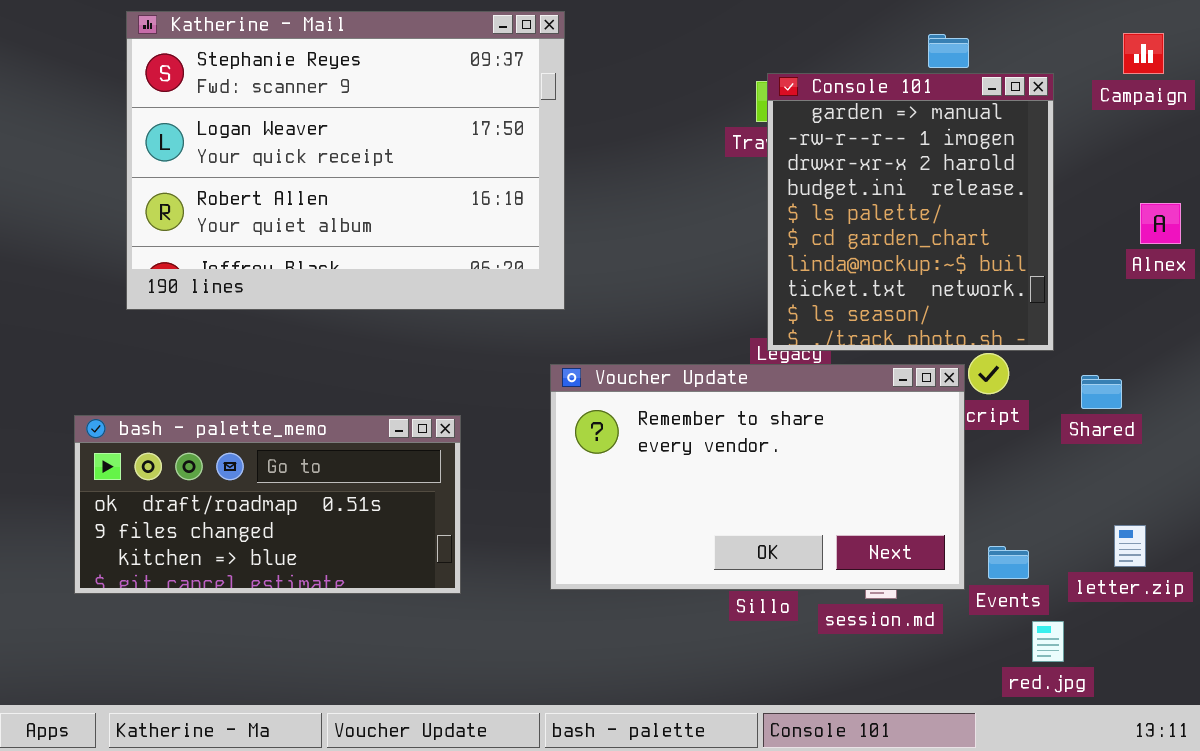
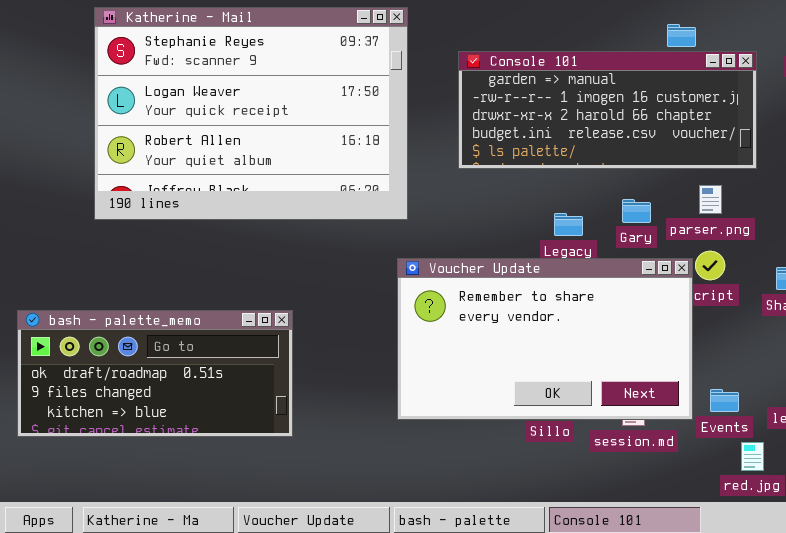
Console 101: [767,73,1054,351] -> [458,51,757,169], resized
bash - palette_memo: [74,415,461,594] -> [17,310,293,437], moved

